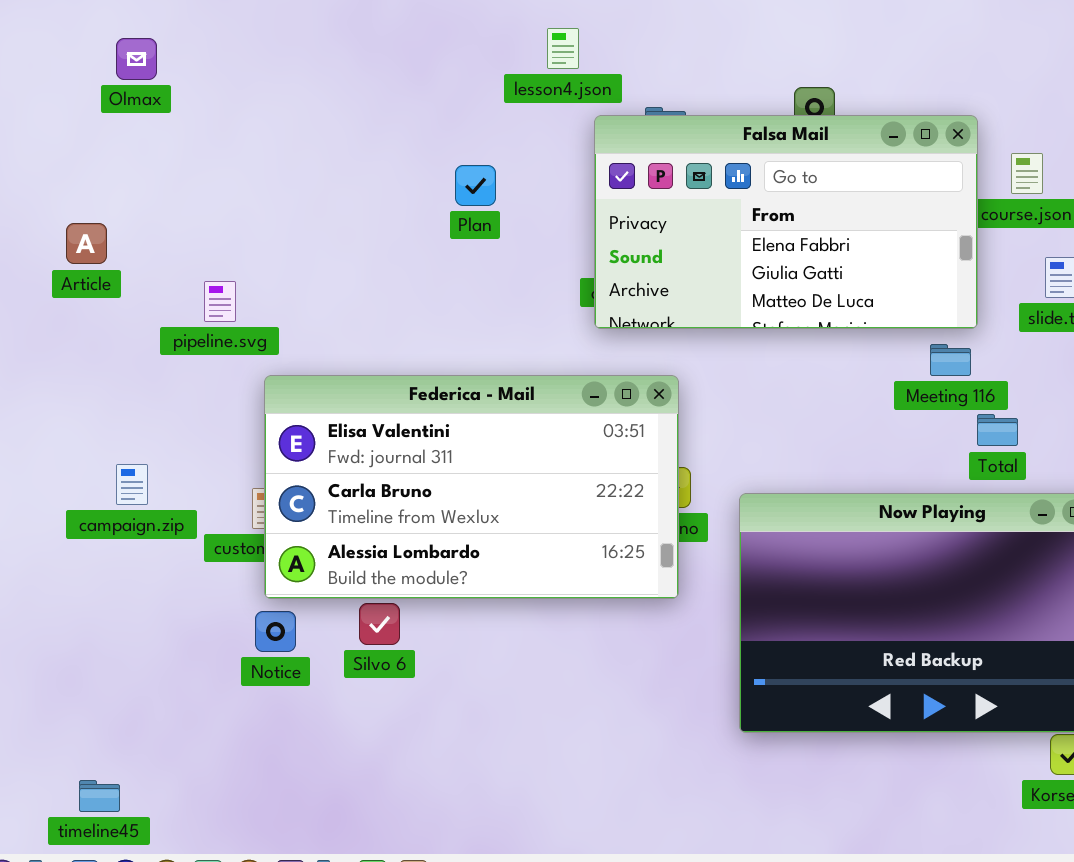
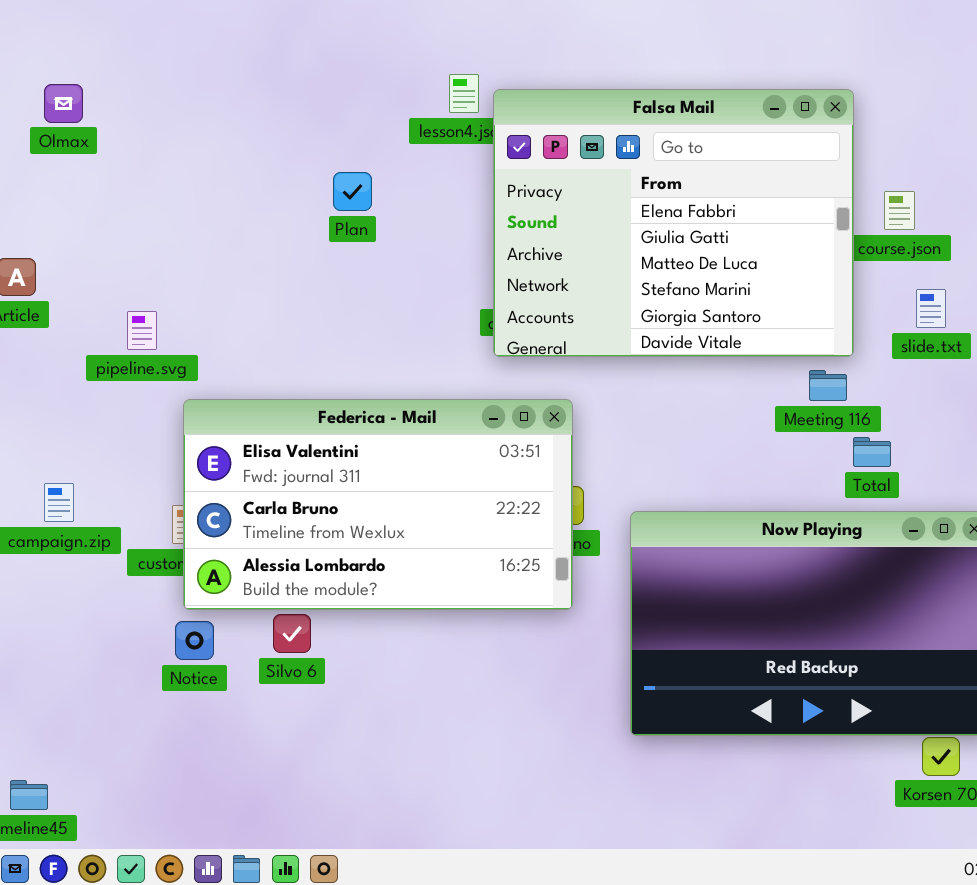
Falsa Mail: [594,115,978,329] -> [493,89,854,357], resized
Plan: [455,165,496,206] -> [333,172,372,211], moved

